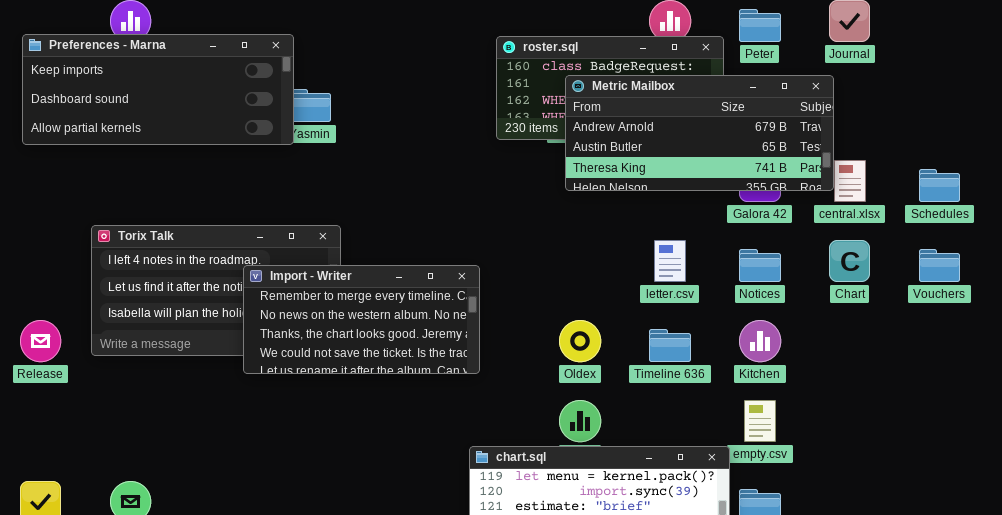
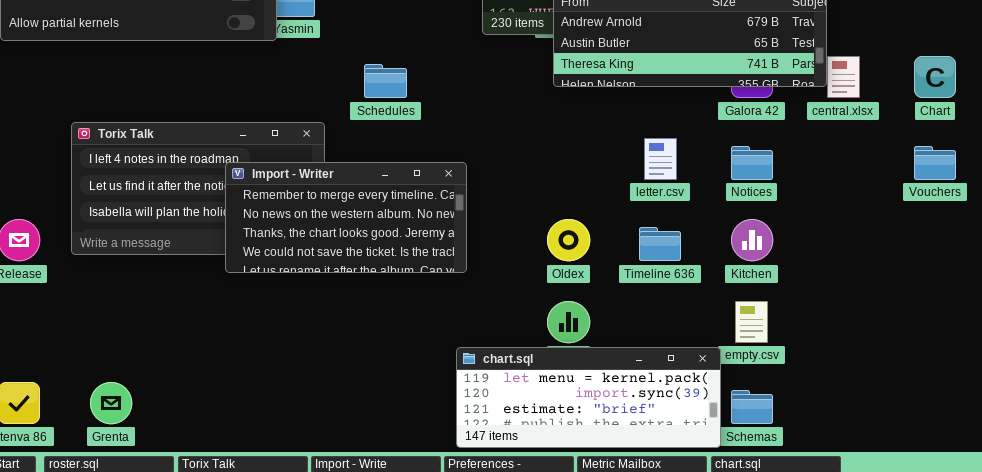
Schedules: [919,169,960,202] -> [364,64,407,98], moved
Chart: [829,240,870,282] -> [914,56,956,98], moved

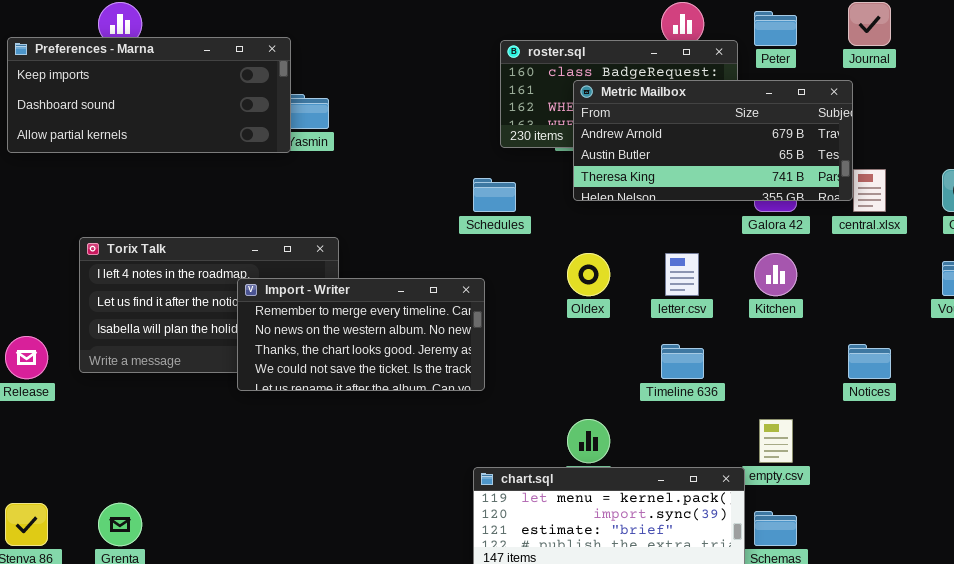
Schedules: [364,64,407,98] -> [473,178,516,212], moved
Notices: [731,146,773,180] -> [848,344,891,379], moved
Oldex: [547,219,590,261] -> [567,253,610,296], moved
Kitchen: [731,219,773,261] -> [754,253,797,296], moved

